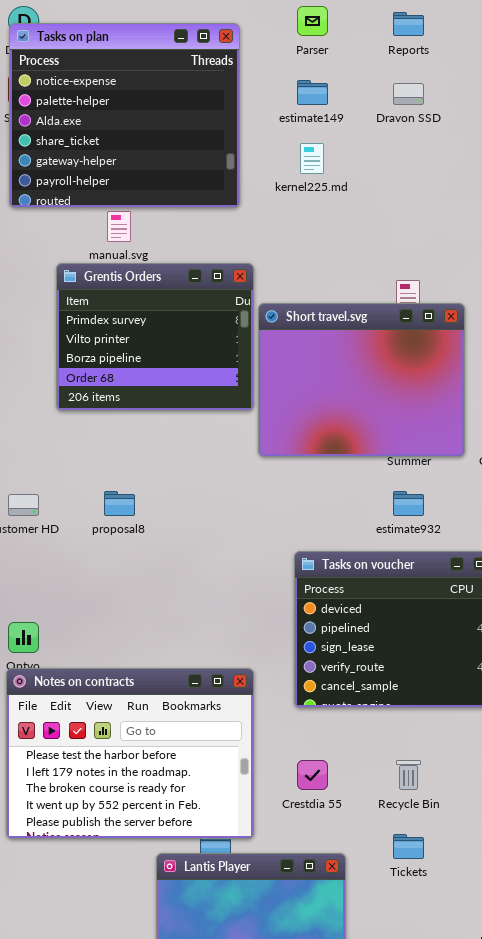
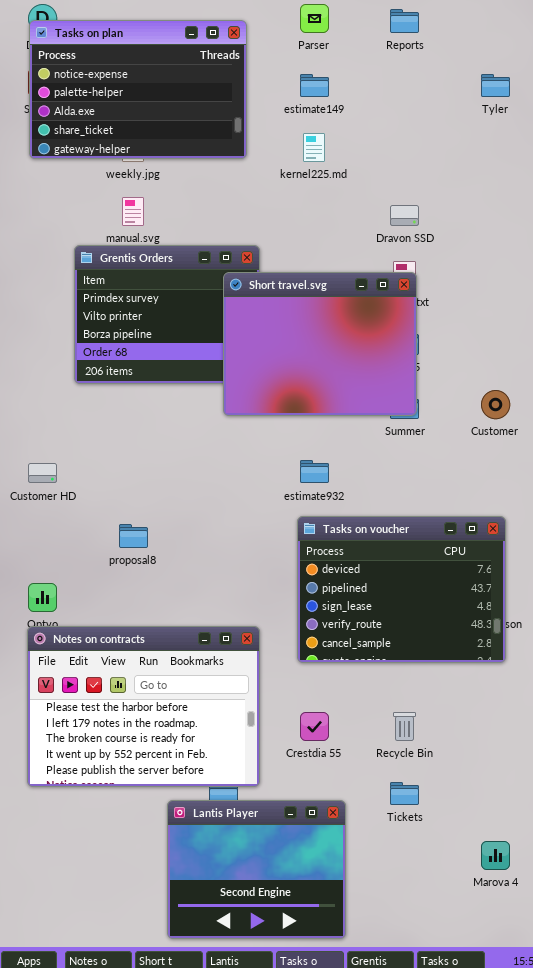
Tasks on plan: [9,23,240,208] -> [29,20,247,159], resized
Dravon SSD: [393,83,424,105] -> [390,205,419,226], moved
Short travel.svg: [258,303,465,457] -> [223,272,417,416], moved
proposal8: [104,491,135,516] -> [119,524,148,548], moved
estimate932: [393,491,424,516] -> [300,460,329,483], moved

